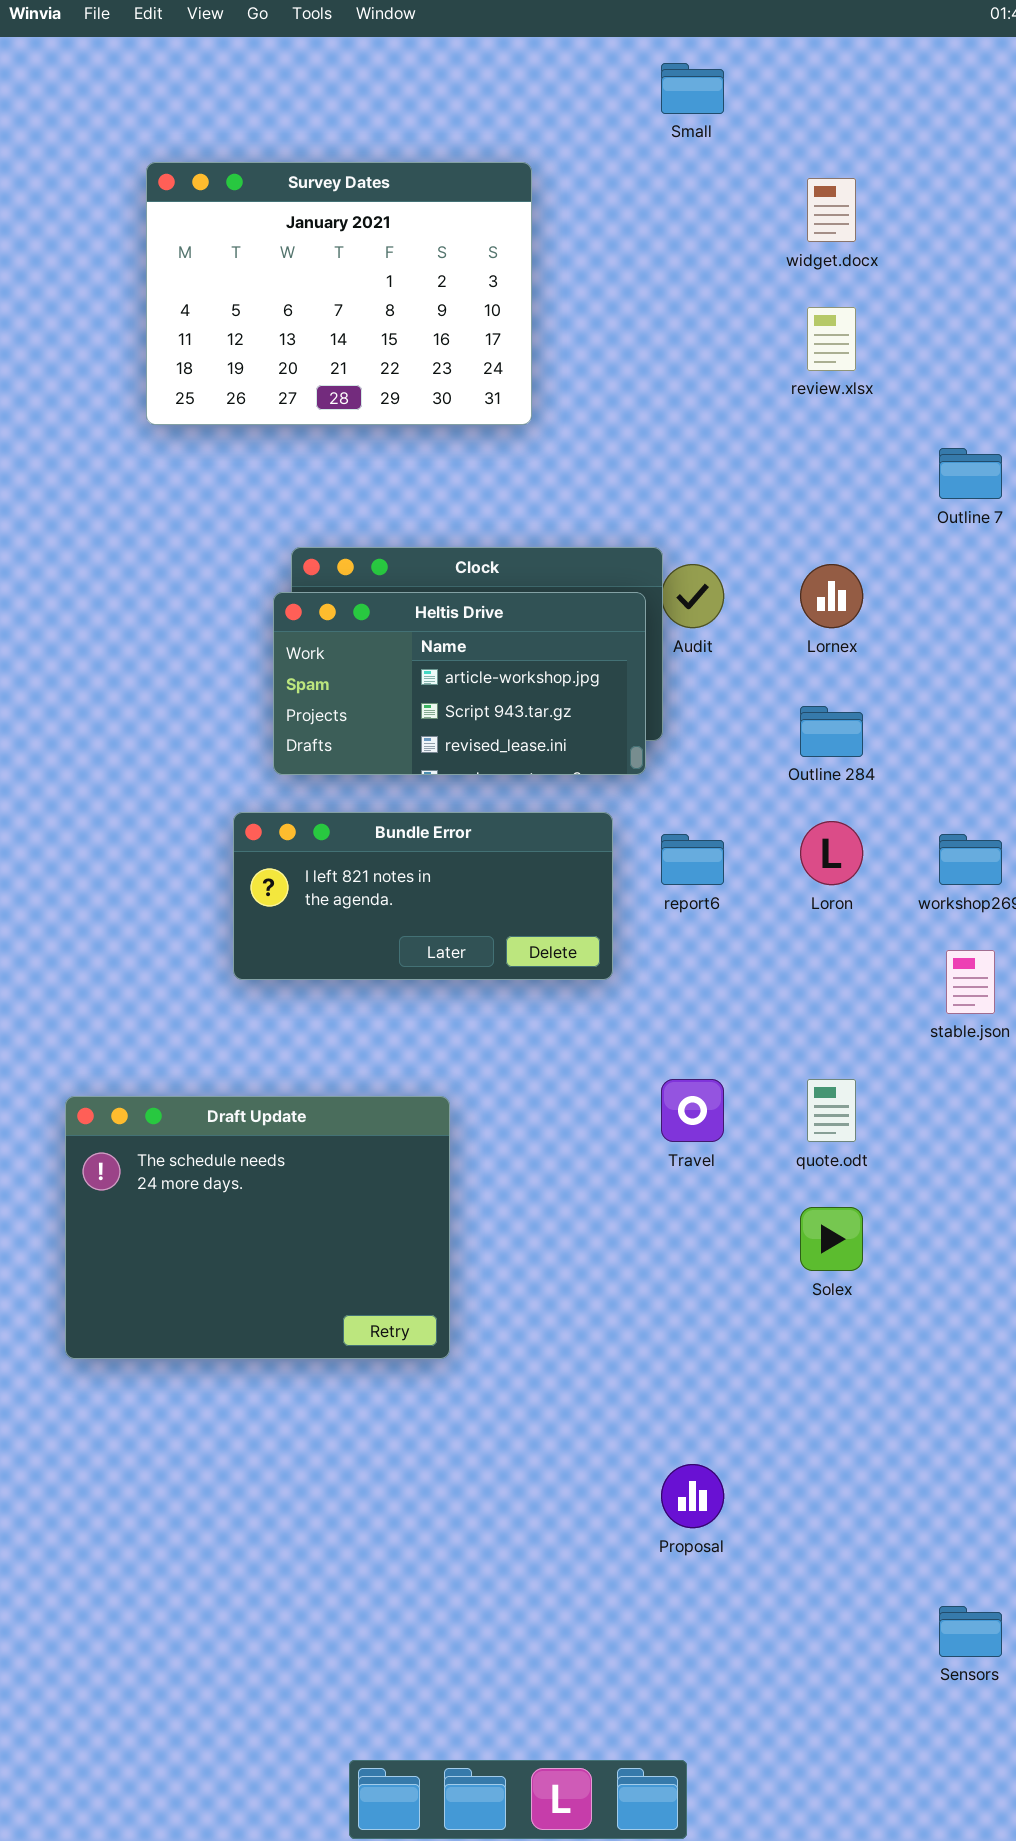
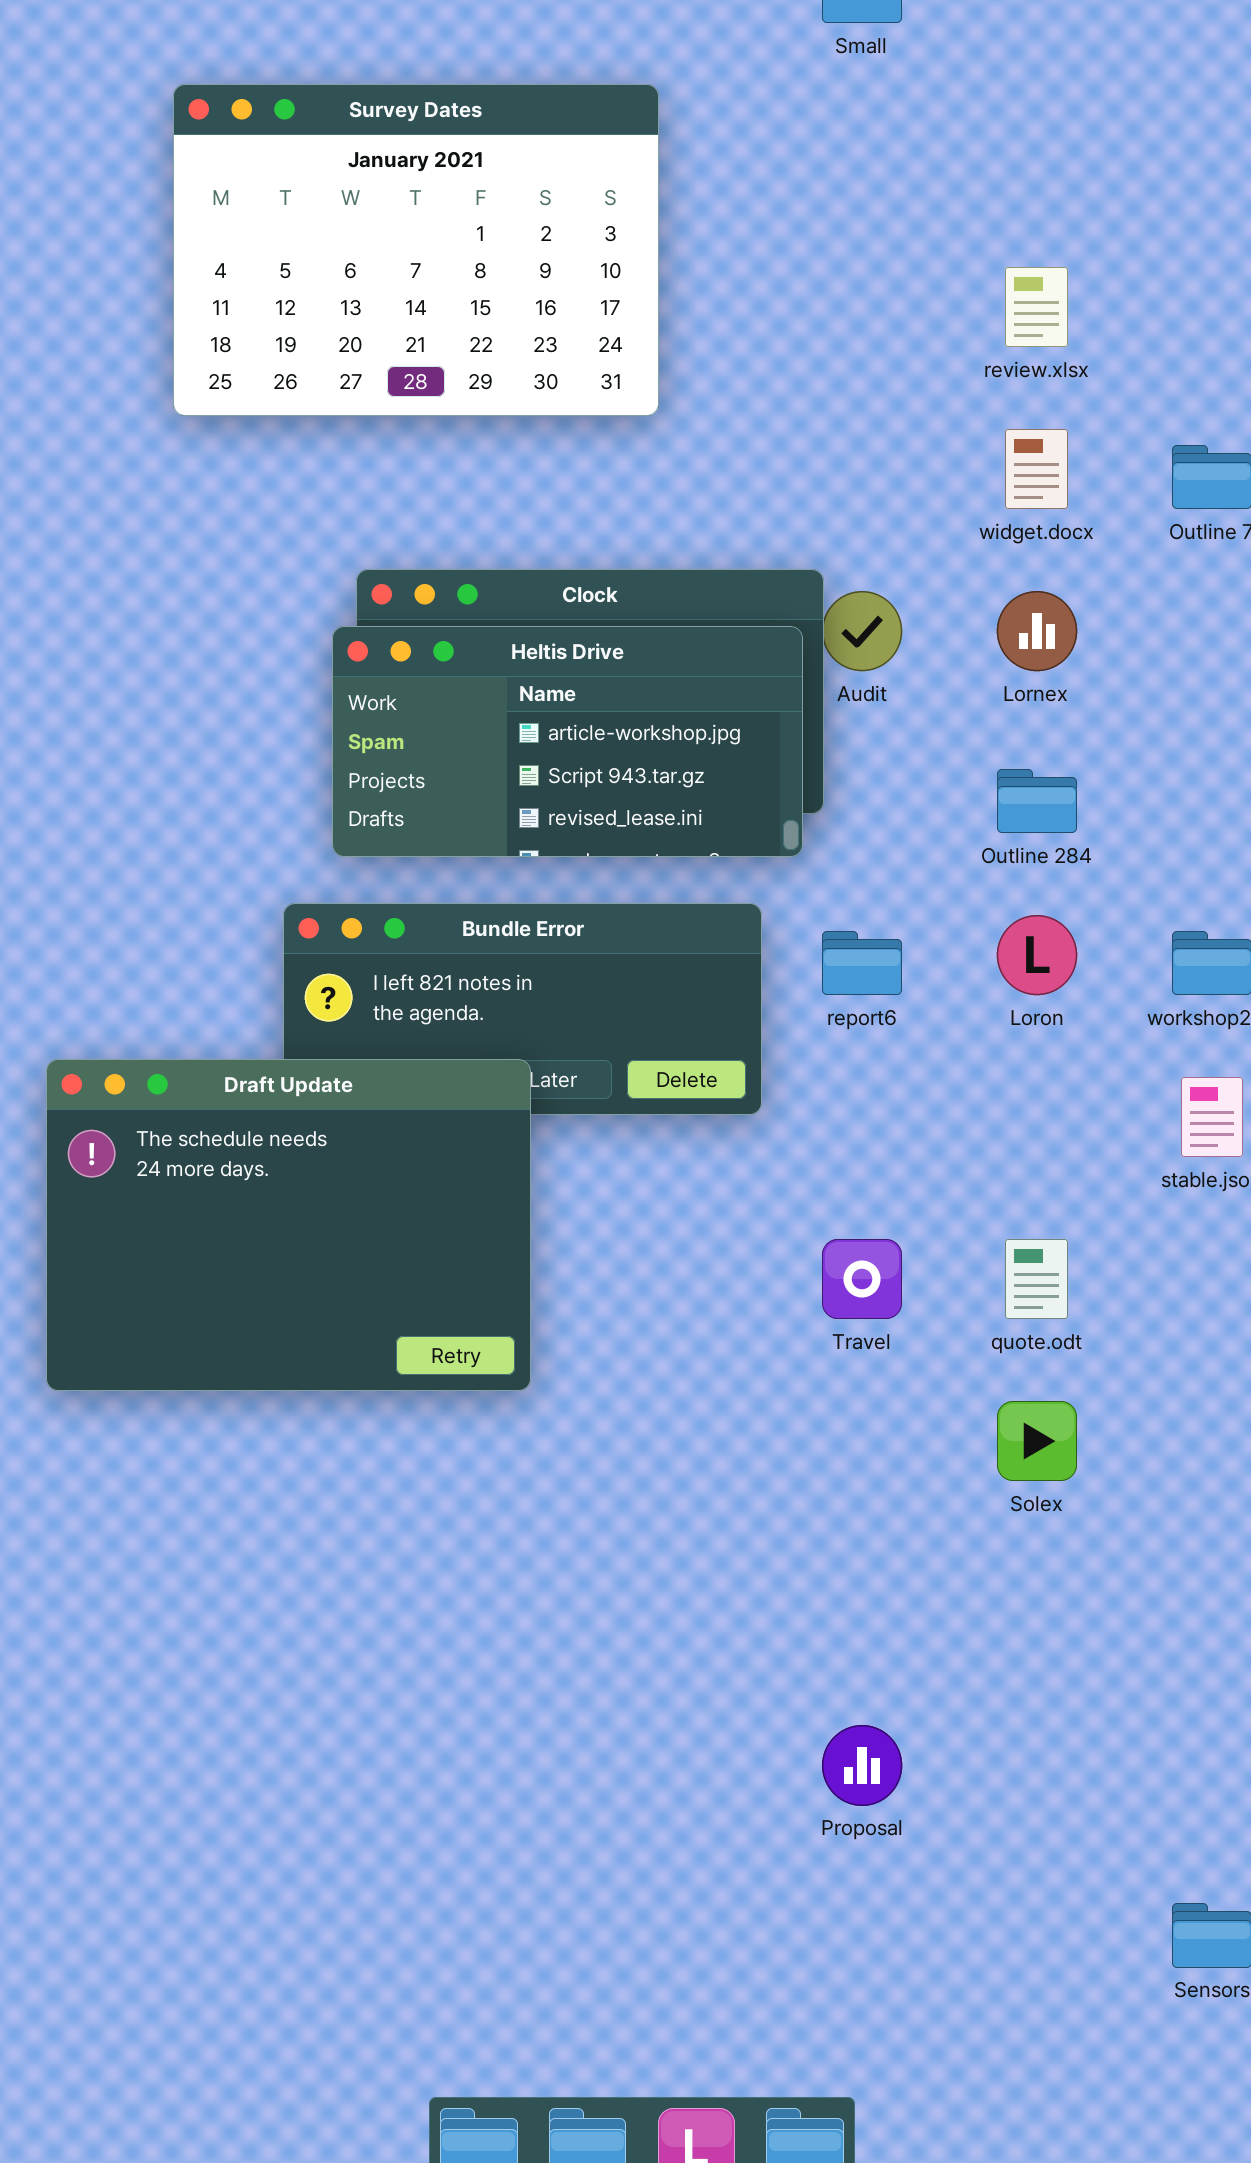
widget.docx: [807,178,856,242] -> [1005,429,1068,509], moved
Draft Update: [65,1096,450,1359] -> [46,1059,531,1391], moved

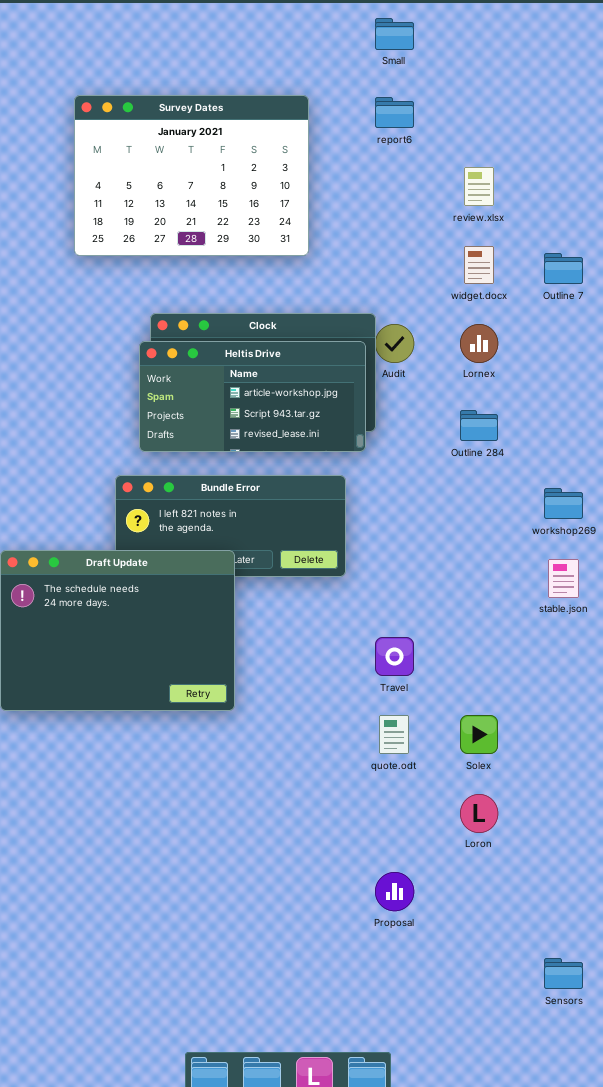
Survey Dates: [173,84,659,416] -> [74,95,309,256], moved
Loron: [997,915,1077,995] -> [460,794,498,833], moved
report6: [822,931,902,995] -> [375,97,414,128], moved
quote.odt: [1005,1239,1068,1319] -> [379,715,409,754], moved

